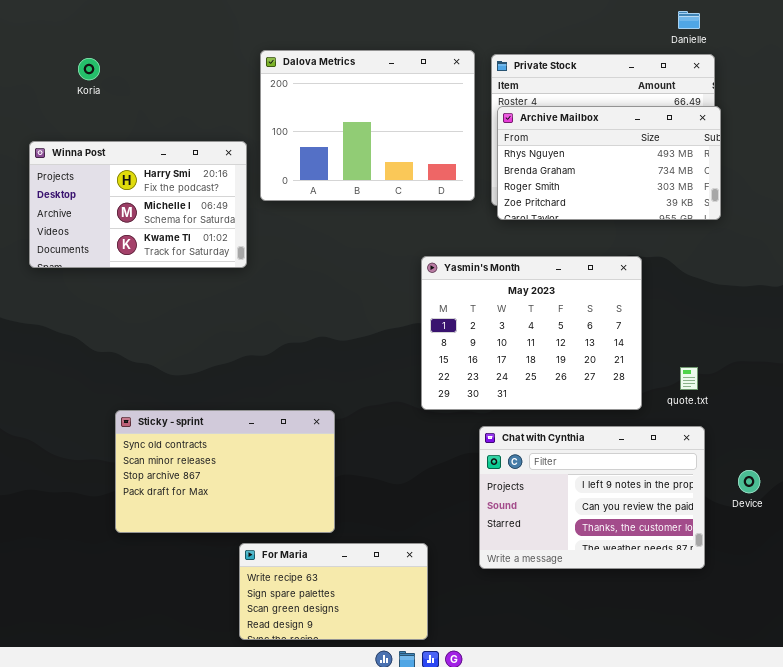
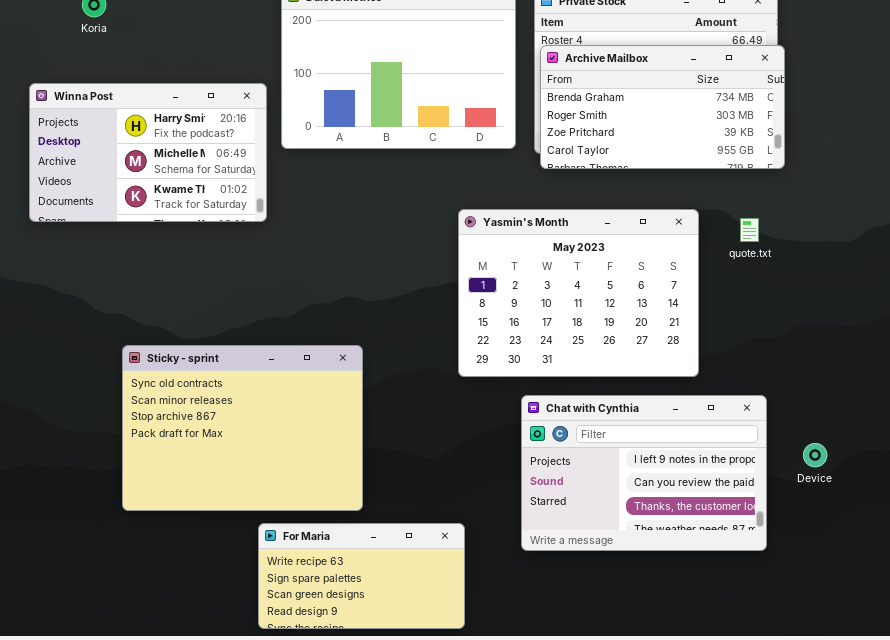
Archive Mailbox: [497,106,721,220] -> [540,45,785,169], scrolled down 1 row
quote.txt: [680,367,698,390] -> [740,218,759,242], moved
Sticky - sprint: [115,410,335,533] -> [122,345,363,511], resized

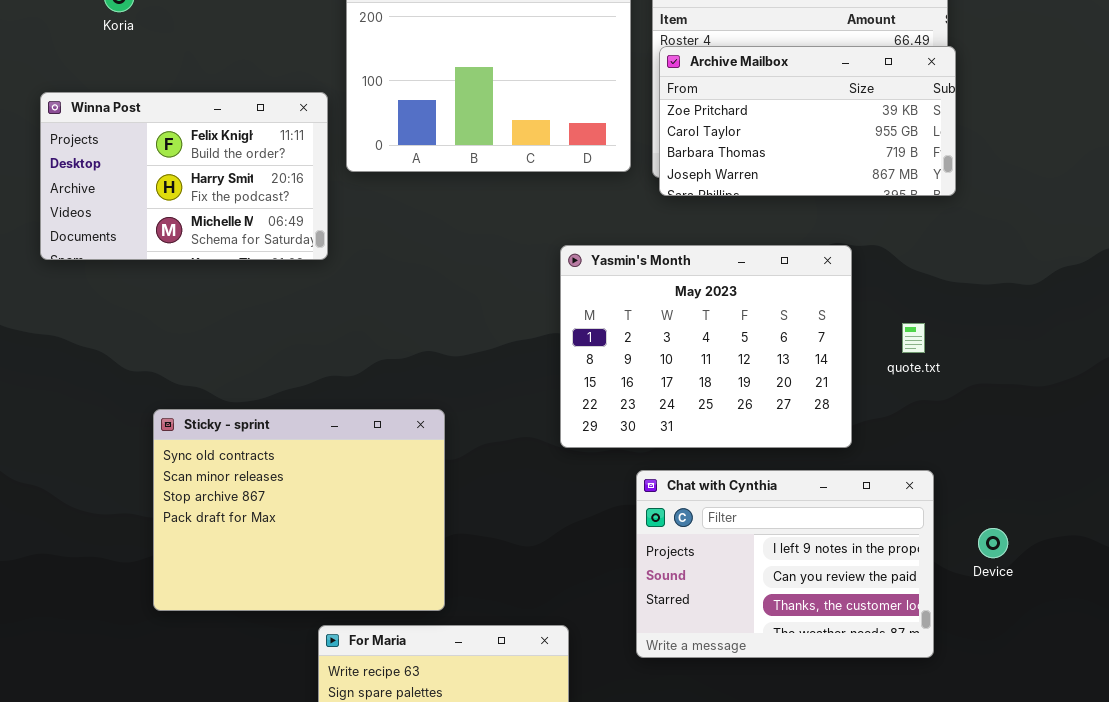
Archive Mailbox: [540,45,785,169] -> [659,46,956,196], scrolled down 2 rows
Winna Post: [29,83,267,222] -> [40,92,328,260], scrolled up 1 row
quote.txt: [740,218,759,242] -> [902,323,925,353], moved

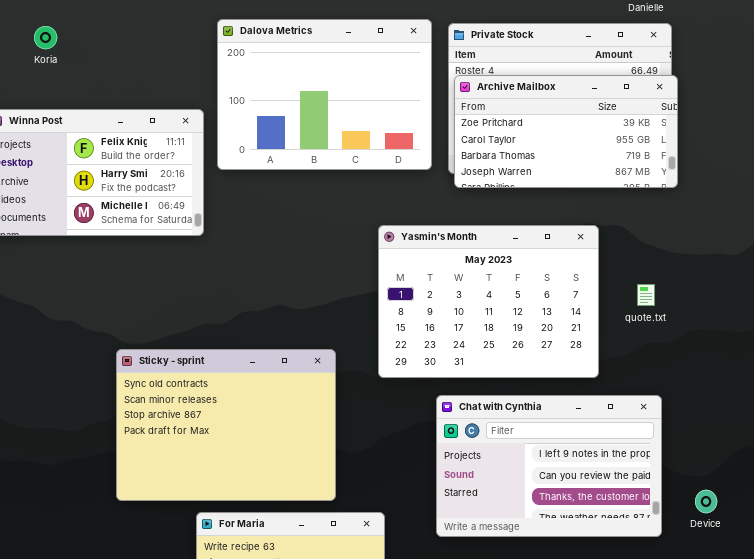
Sticky - sprint: [153,409,445,611] -> [116,349,336,501], moved
Device: [978,528,1008,558] -> [695,490,717,513], moved

